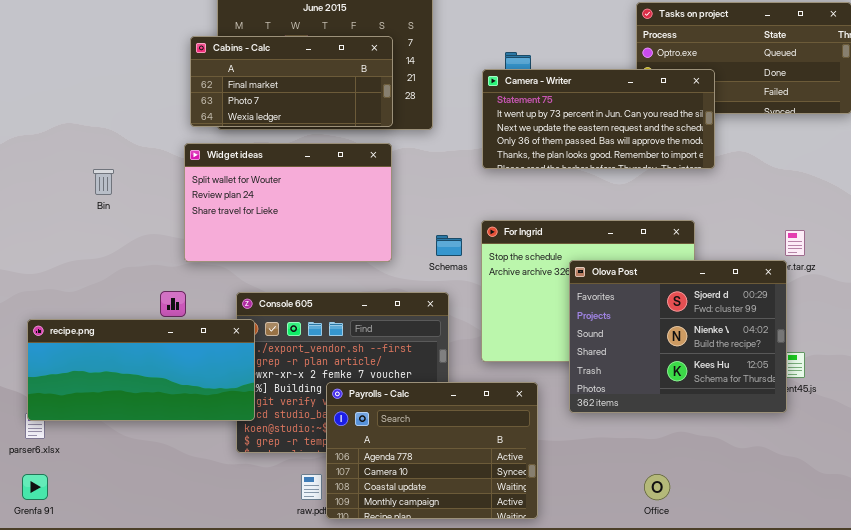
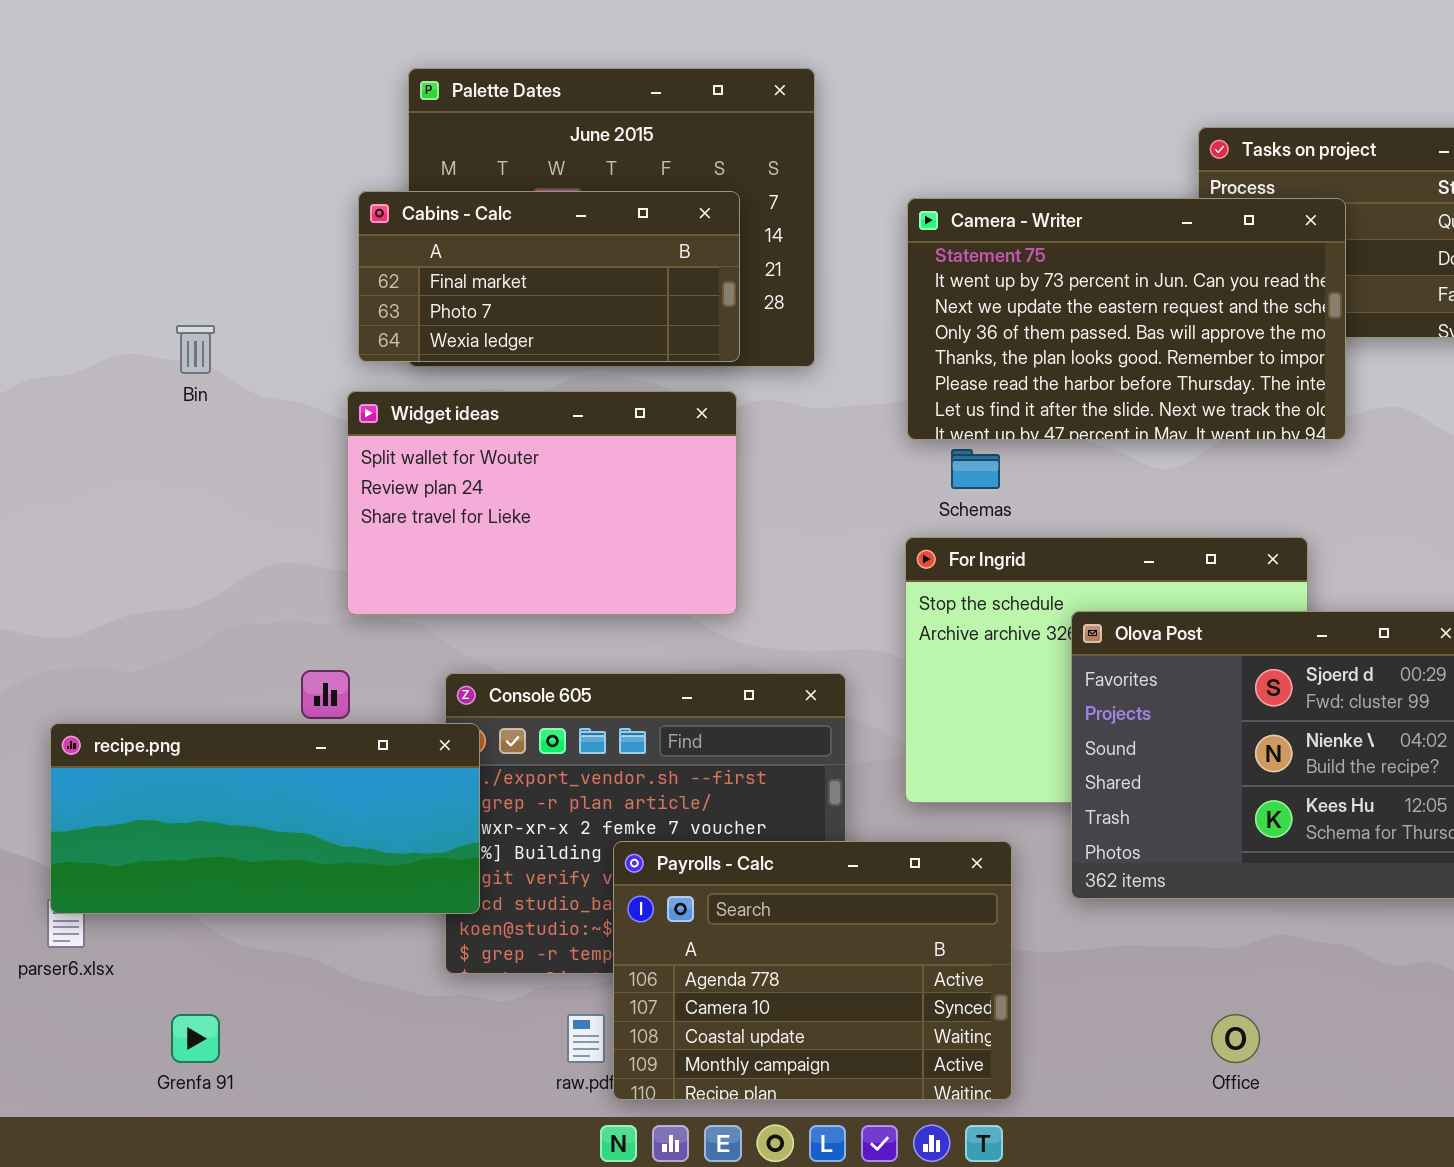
Camera - Writer: [482,69,715,169] -> [907,198,1346,440], resized
Bin: [93,169,114,195] -> [176,325,215,374], moved
Schemas: [436,235,462,256] -> [951,449,1000,489], moved
Grenfa 91: [22,474,48,500] -> [171,1014,220,1063], moved

